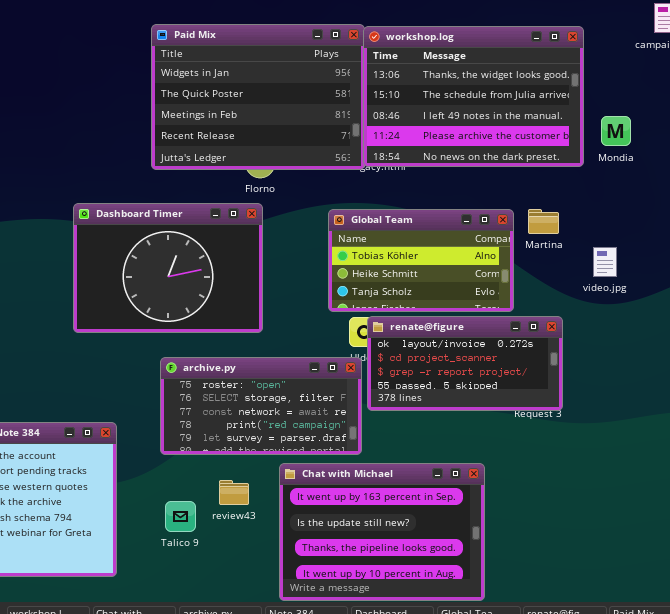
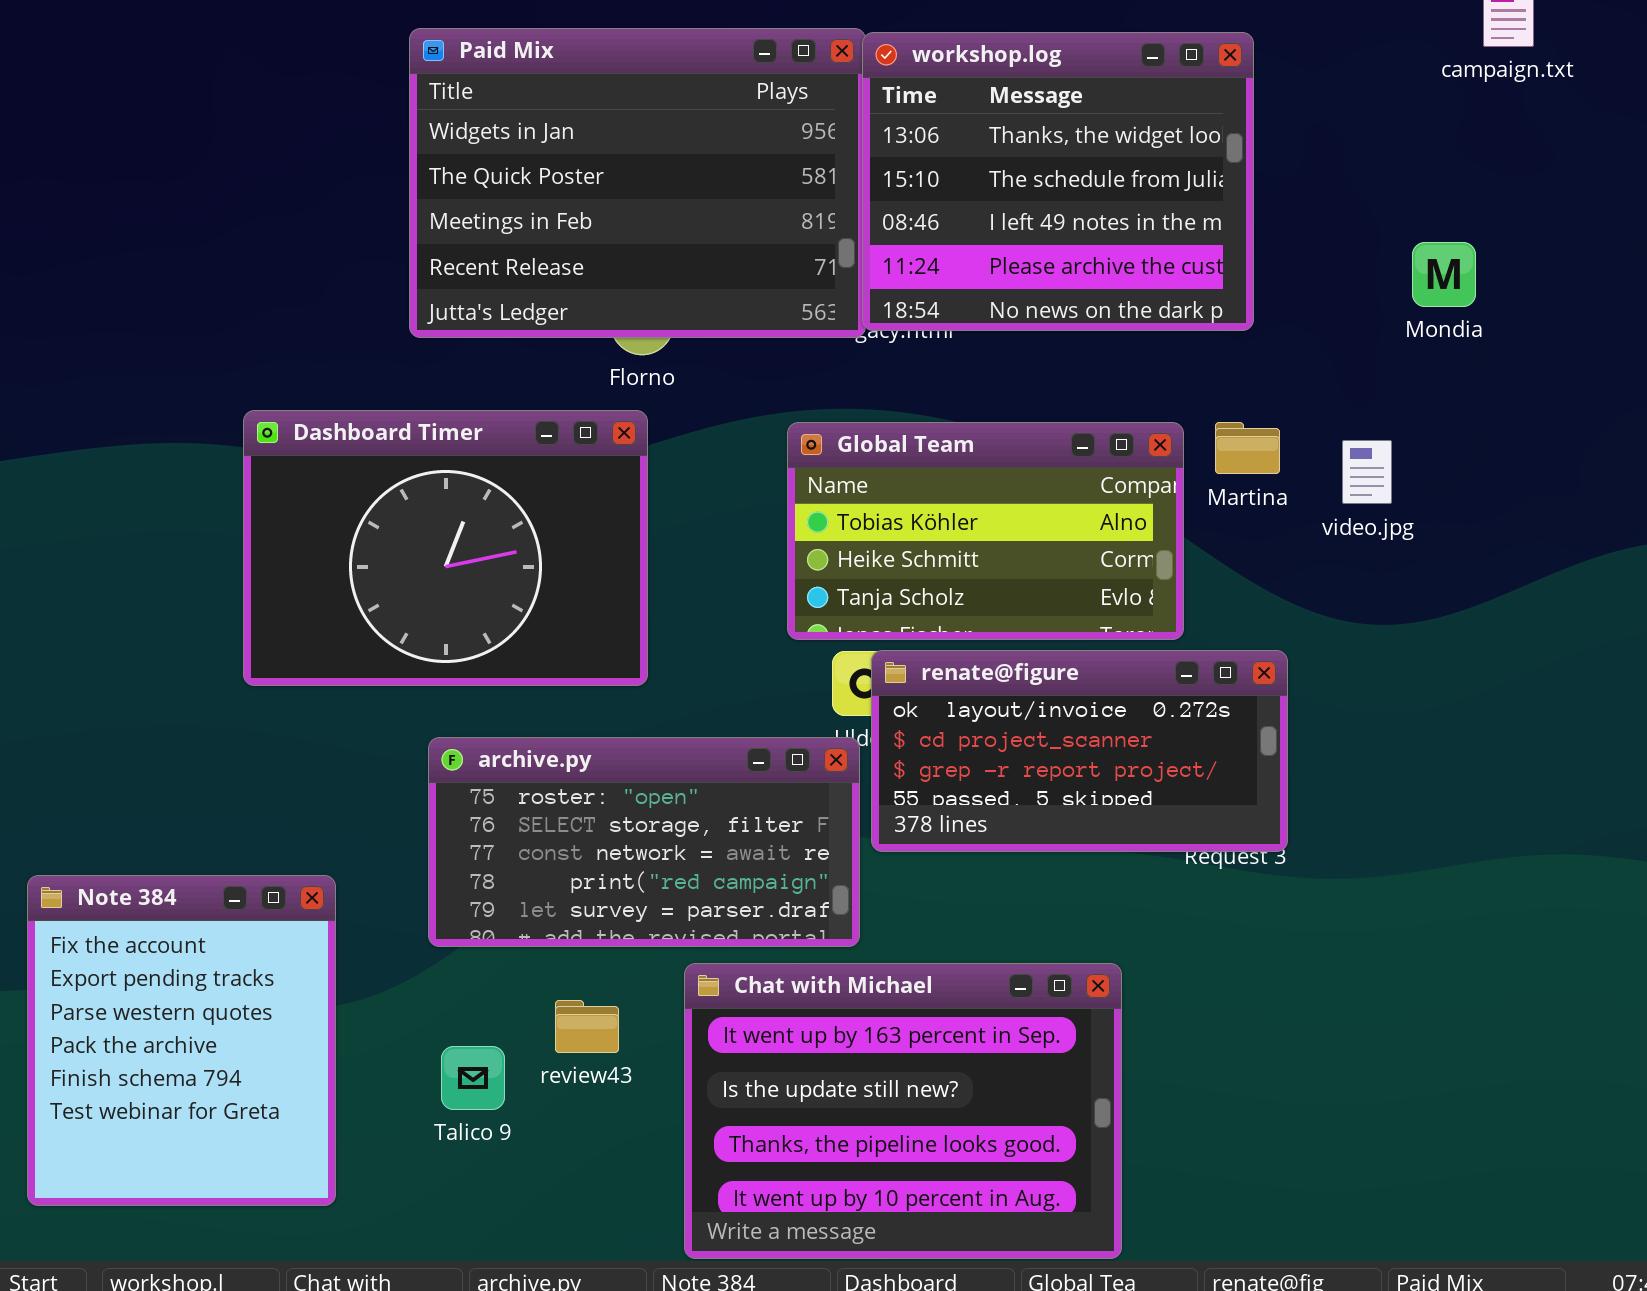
workshop.log: [363,26,584,167] -> [862,32,1254,331], resized
Mondia: [601,116,631,146] -> [1412,242,1476,307], moved
video.jpg: [593,247,617,277] -> [1342,440,1392,504], moved

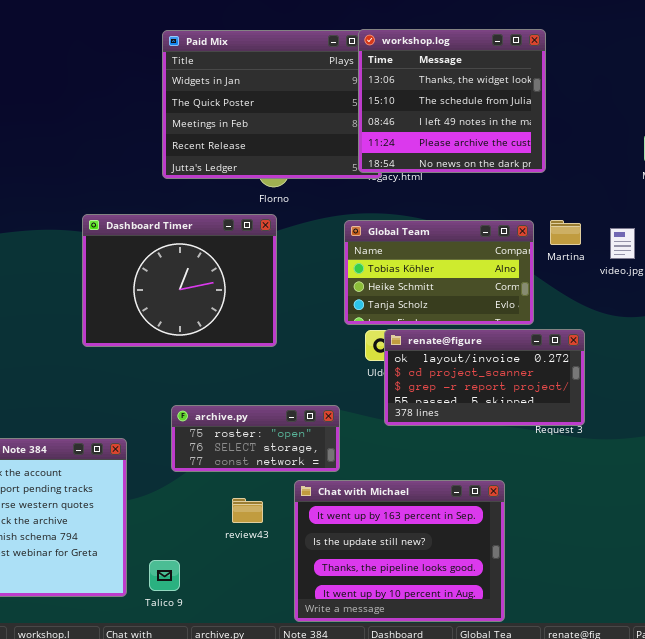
workshop.log: [862,32,1254,331] -> [358,29,546,173], moved
archive.py: [428,737,860,947] -> [171,405,340,472], resized
Talico 9: [441,1046,505,1110] -> [149,560,180,591], moved

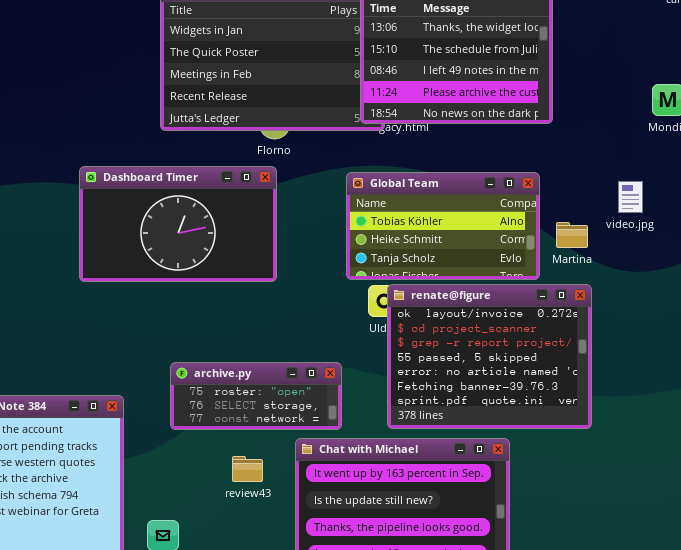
Dashboard Timer: [82,214,277,347] -> [79,166,277,282], resized
Martina: [550,220,581,245] -> [556,222,588,248], moved
renate@figure: [384,329,585,426] -> [387,284,592,429], resized

